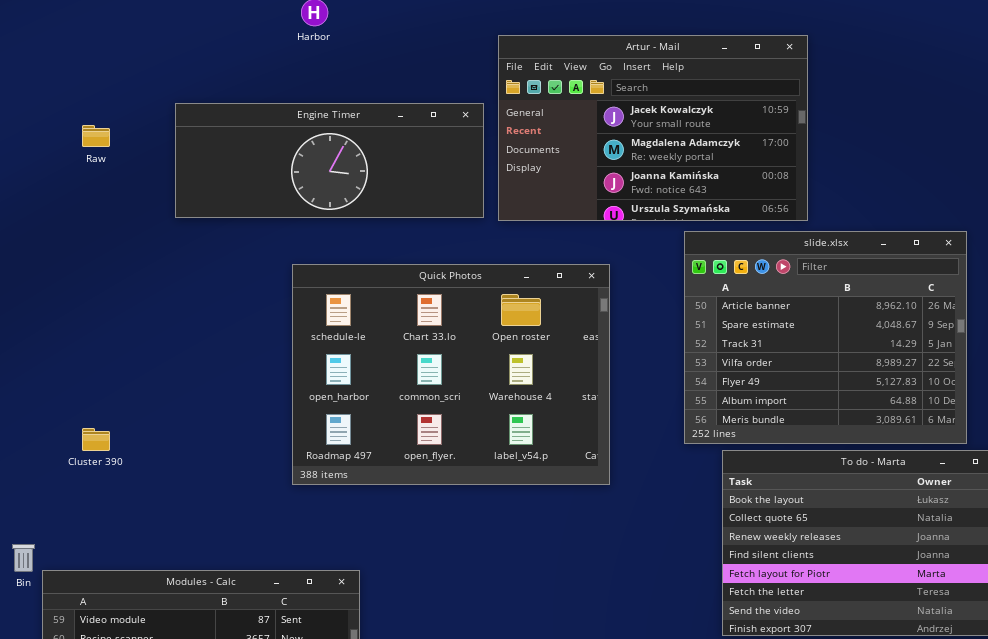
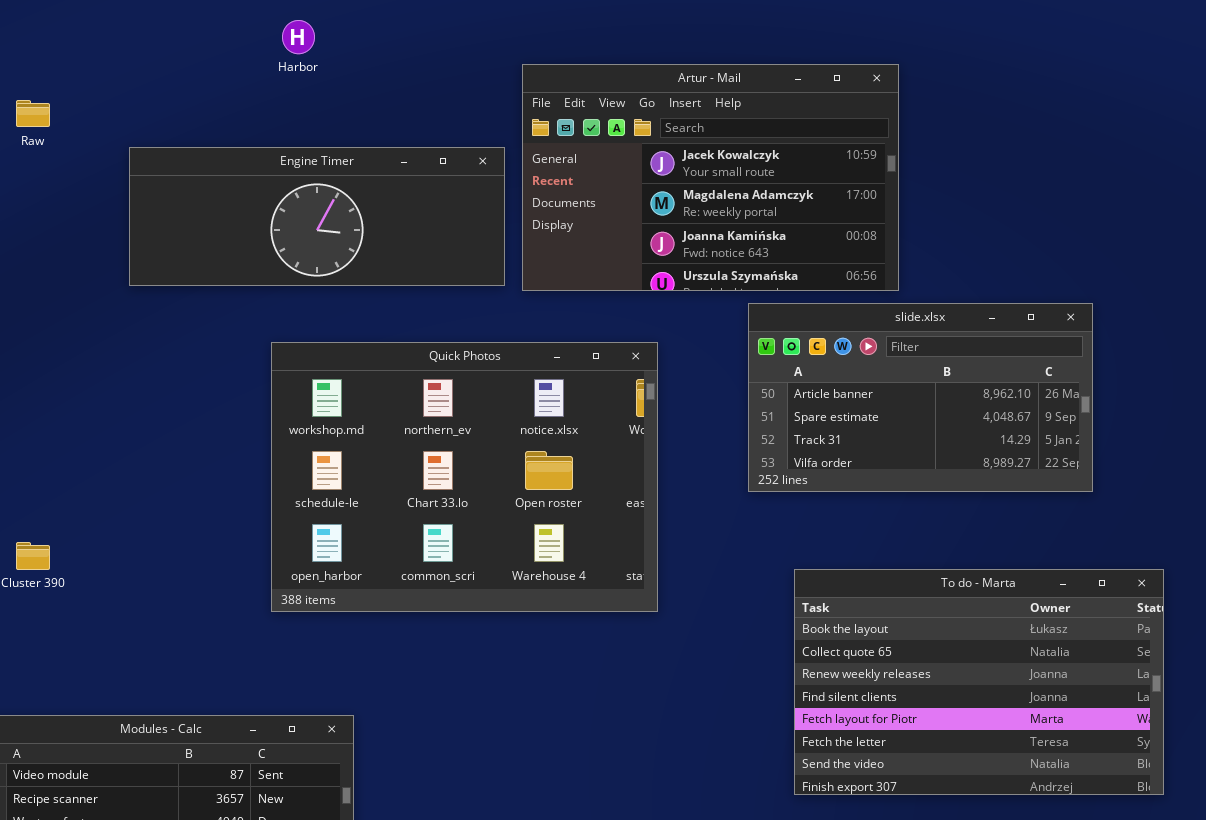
Raw: [82,125,110,147] -> [16,100,50,127], moved
slide.xlsx: [684,231,967,444] -> [748,303,1093,492], resized
Quick Photos: [292,264,610,485] -> [271,342,658,612], scrolled up 1 row

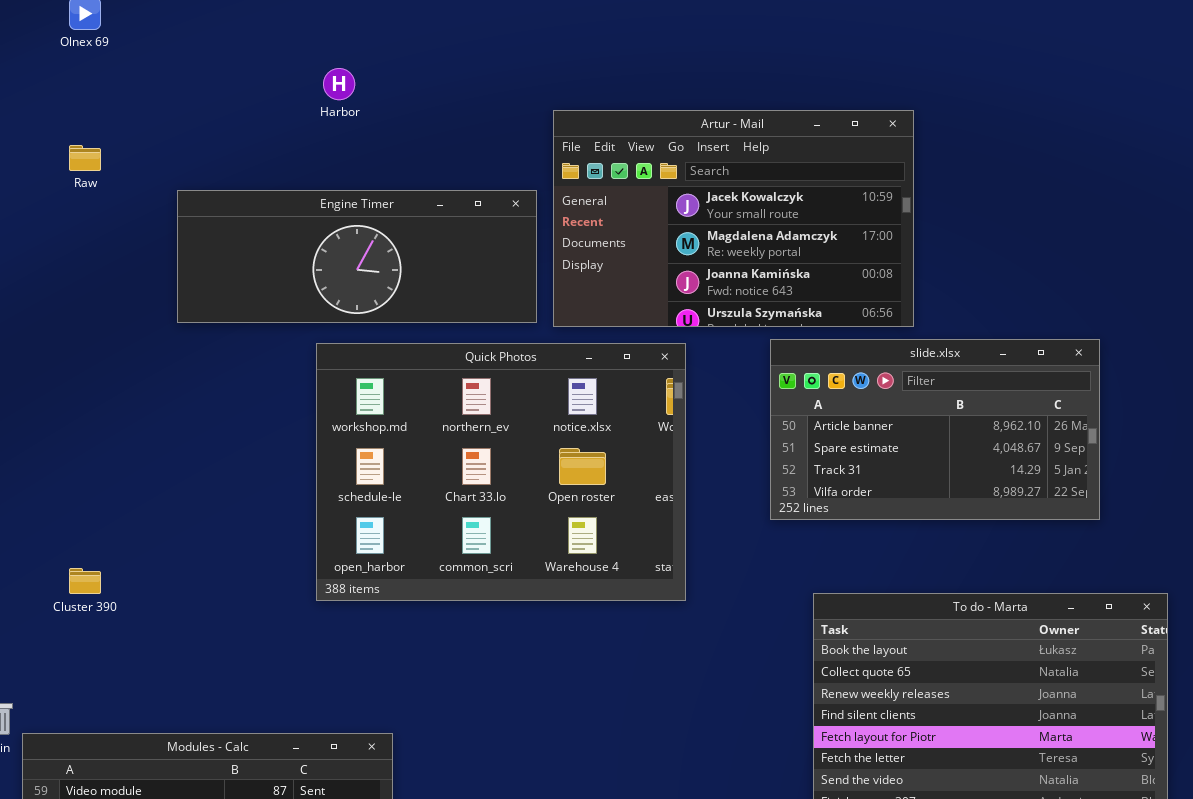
Quick Photos: [271,342,658,612] -> [316,343,686,601], moved

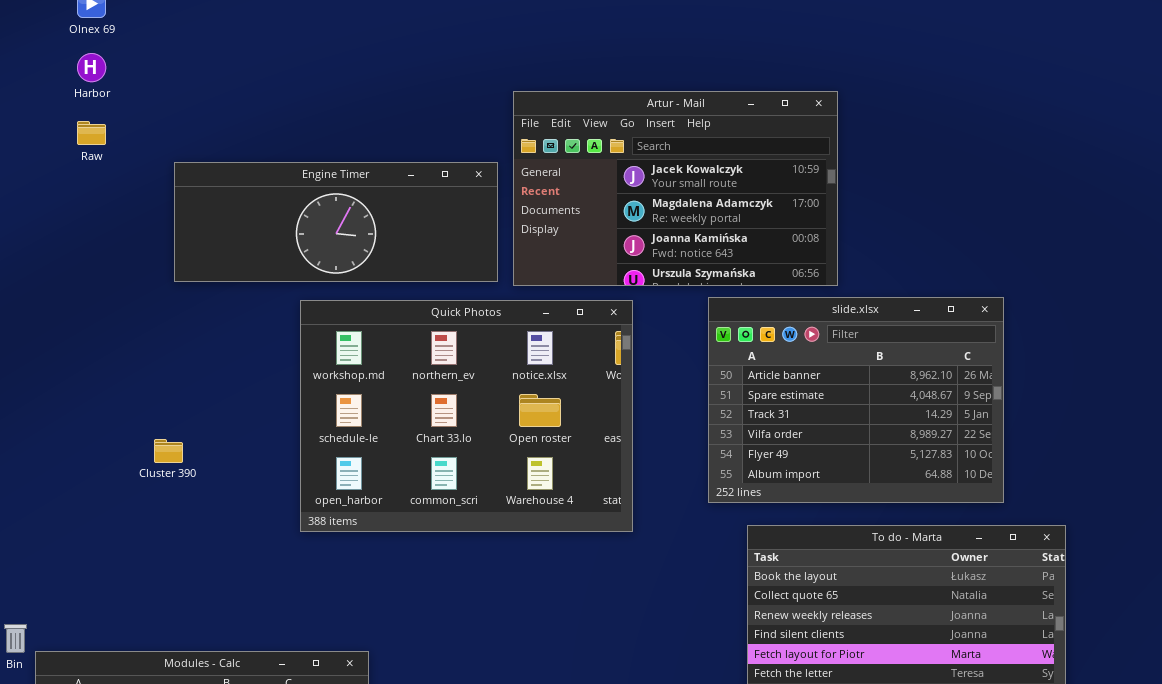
Harbor: [323,68,355,100] -> [77,53,106,82], moved
slide.xlsx: [770,339,1100,520] -> [708,297,1004,503], resized
Cluster 390: [69,568,101,594] -> [154,439,183,463], moved

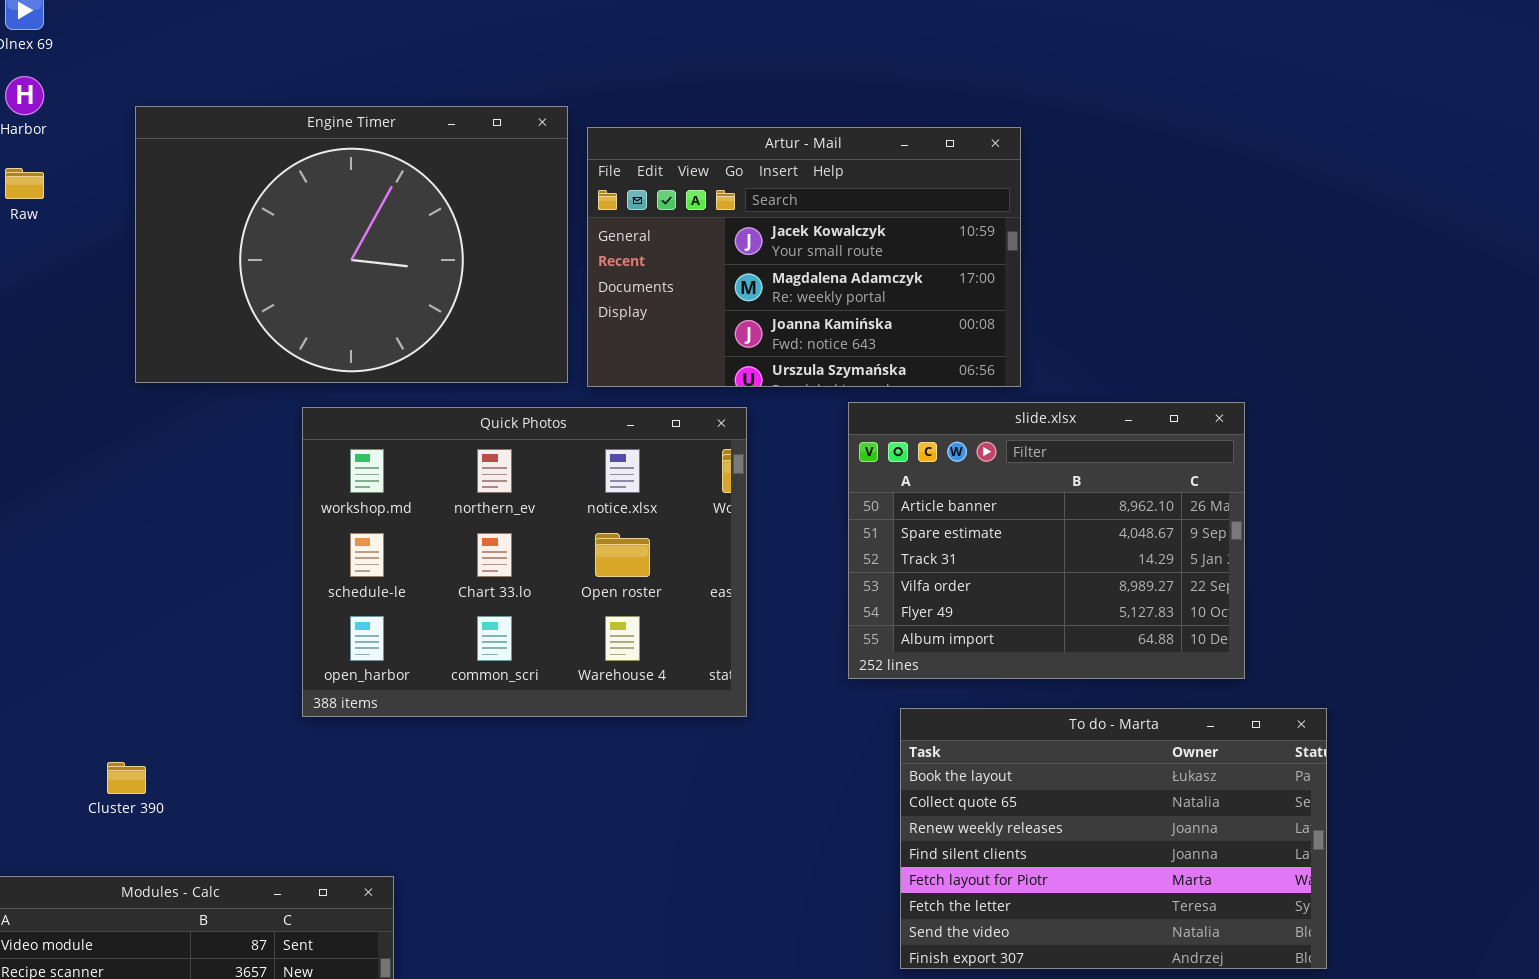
Engine Timer: [174,162,498,282] -> [135,106,568,383], resized
Cluster 390: [154,439,183,463] -> [107,762,146,794], moved

